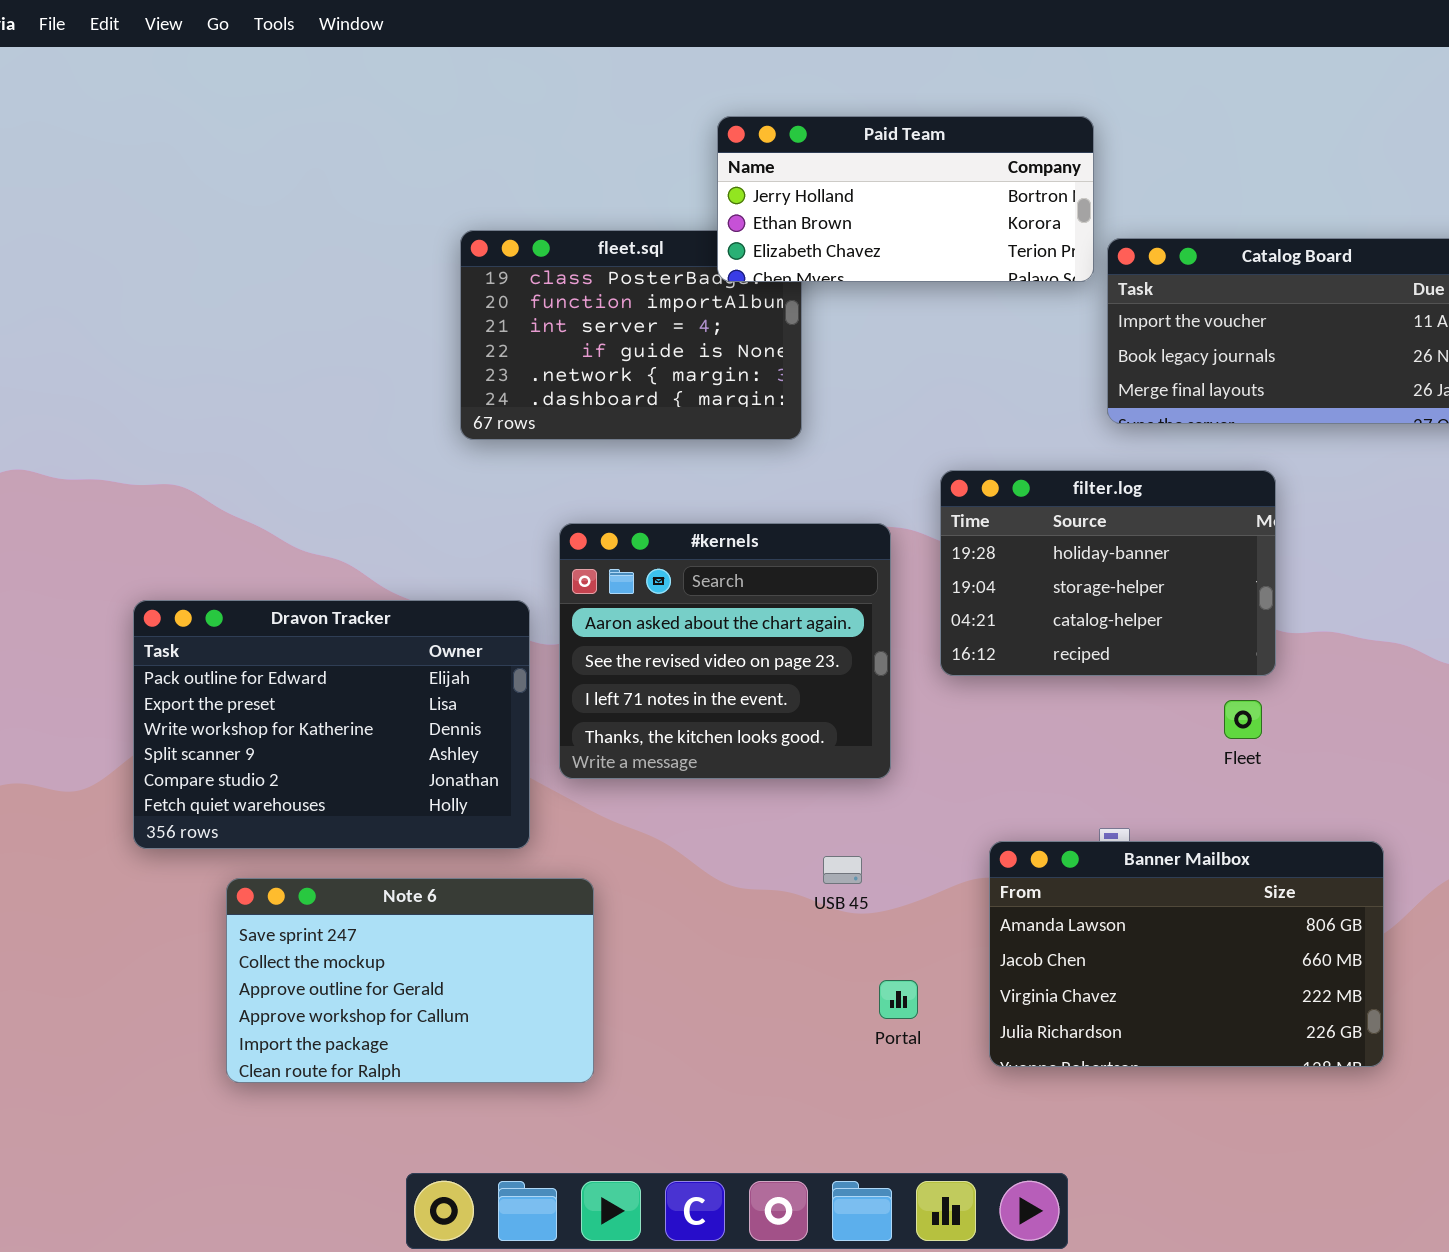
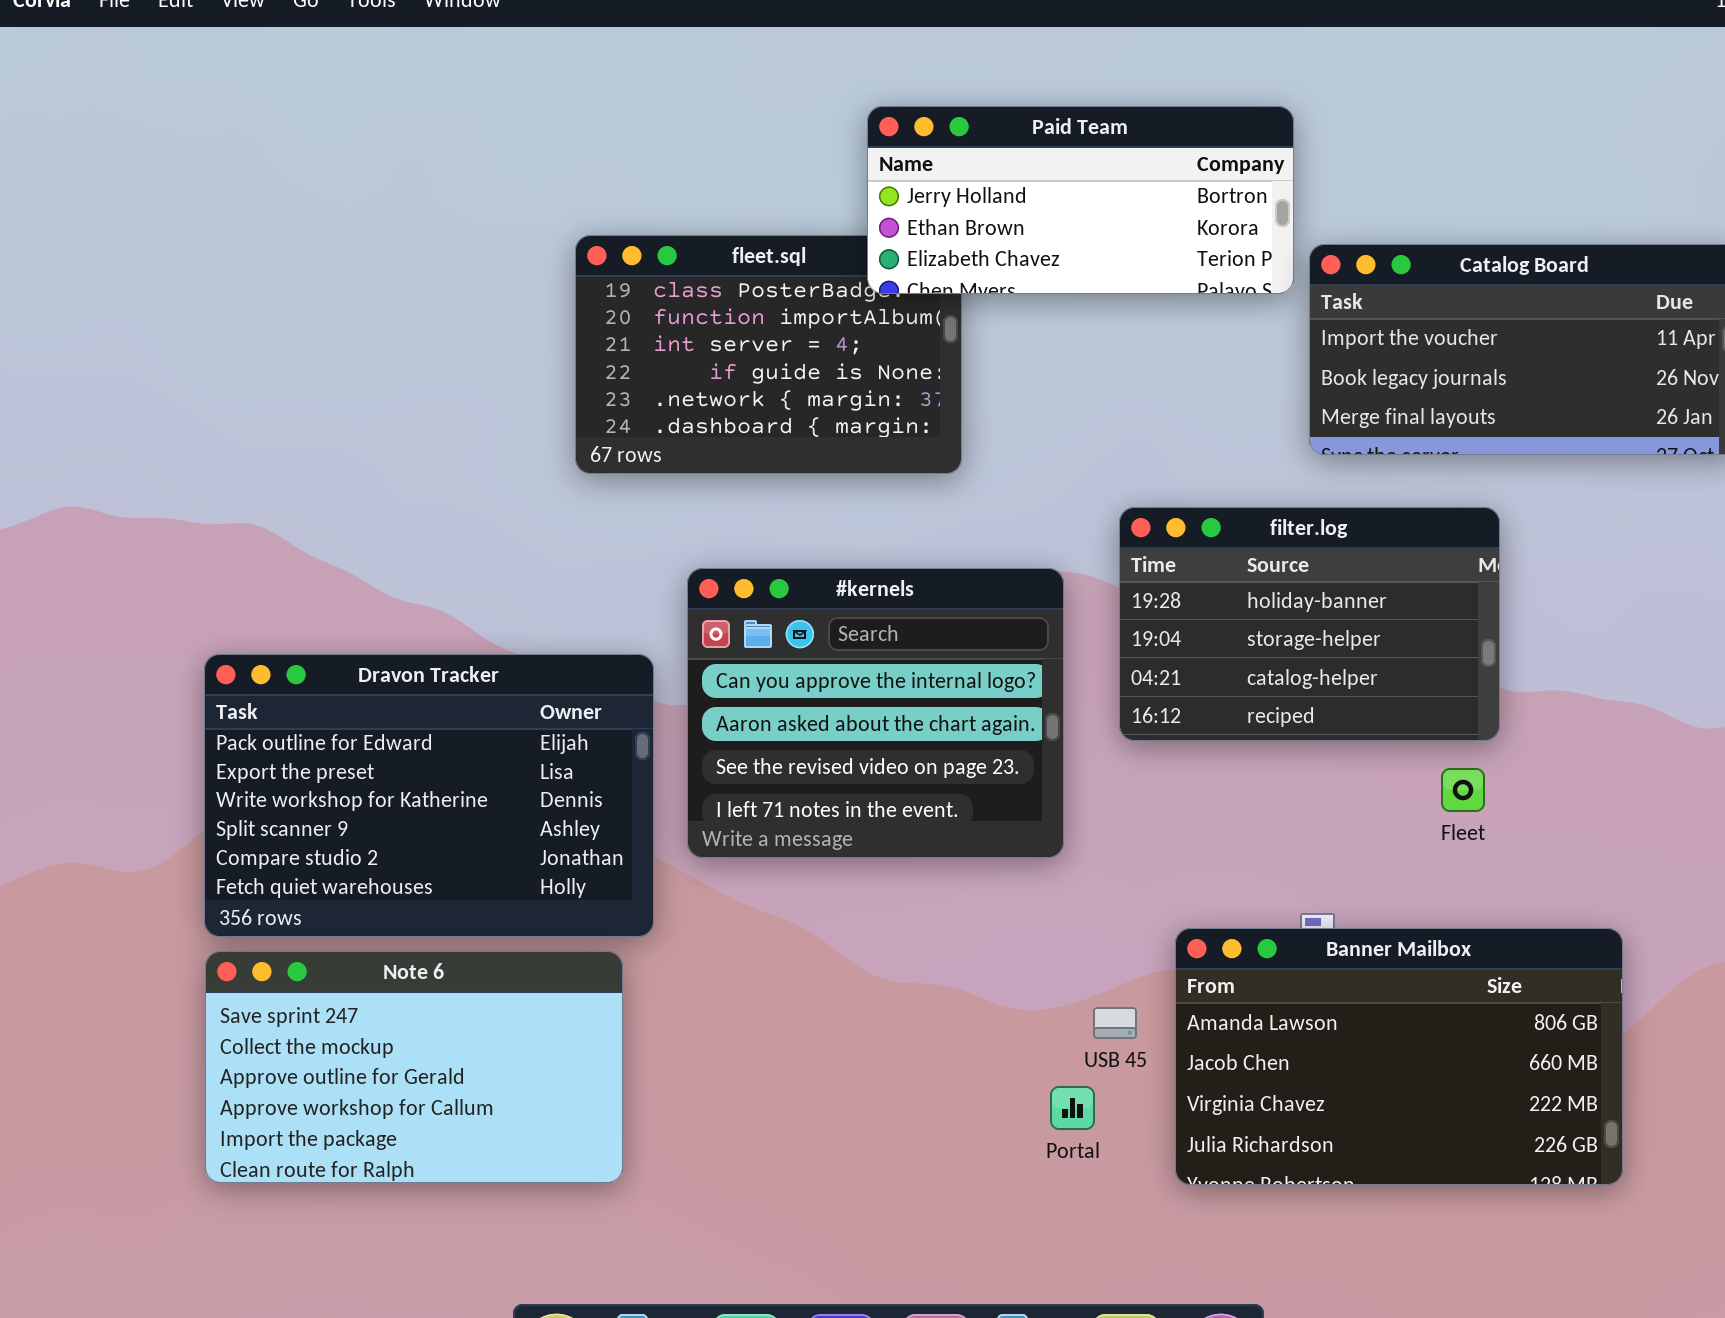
#kernels: [559,523,891,779] -> [687,568,1064,858], scrolled up 1 row
USB 45: [823,856,862,884] -> [1093,1007,1137,1039], moved
Note 6: [226,878,594,1083] -> [205,951,623,1183], moved

